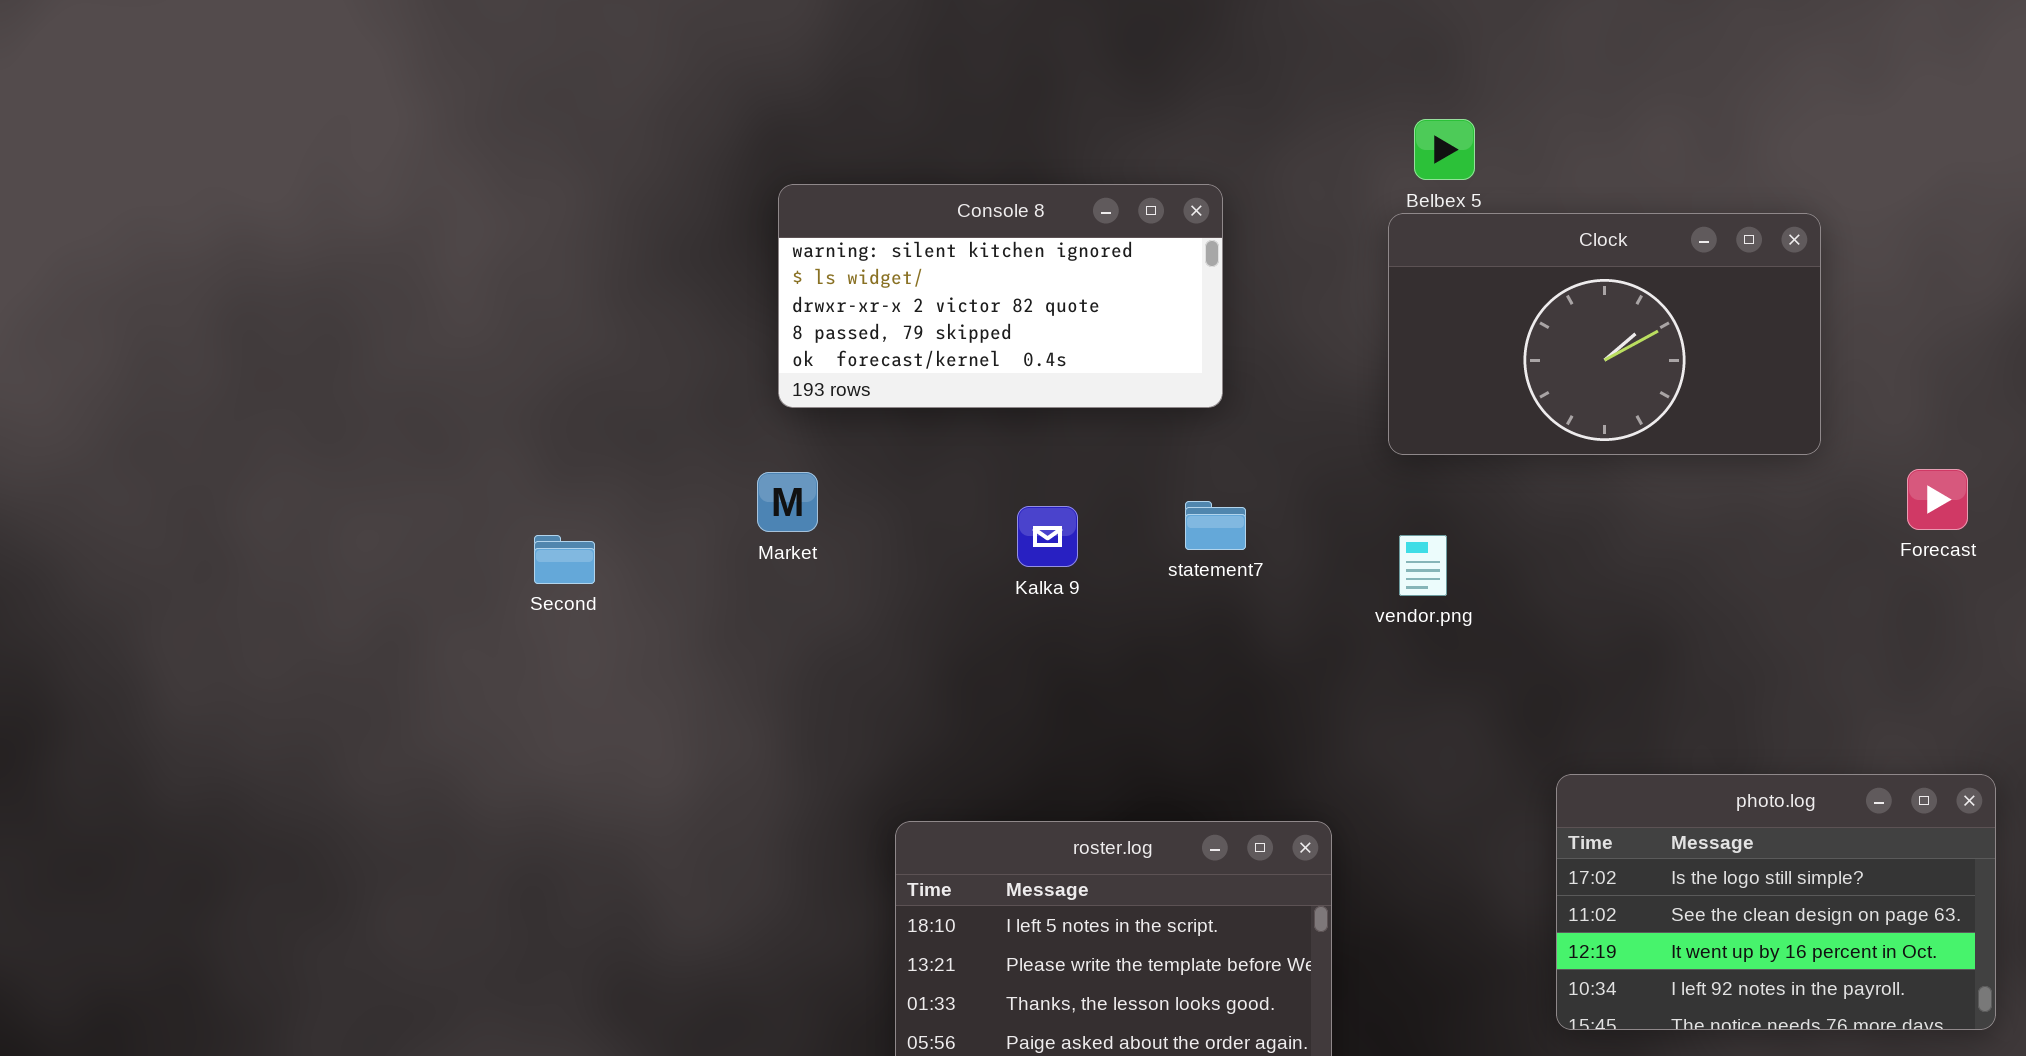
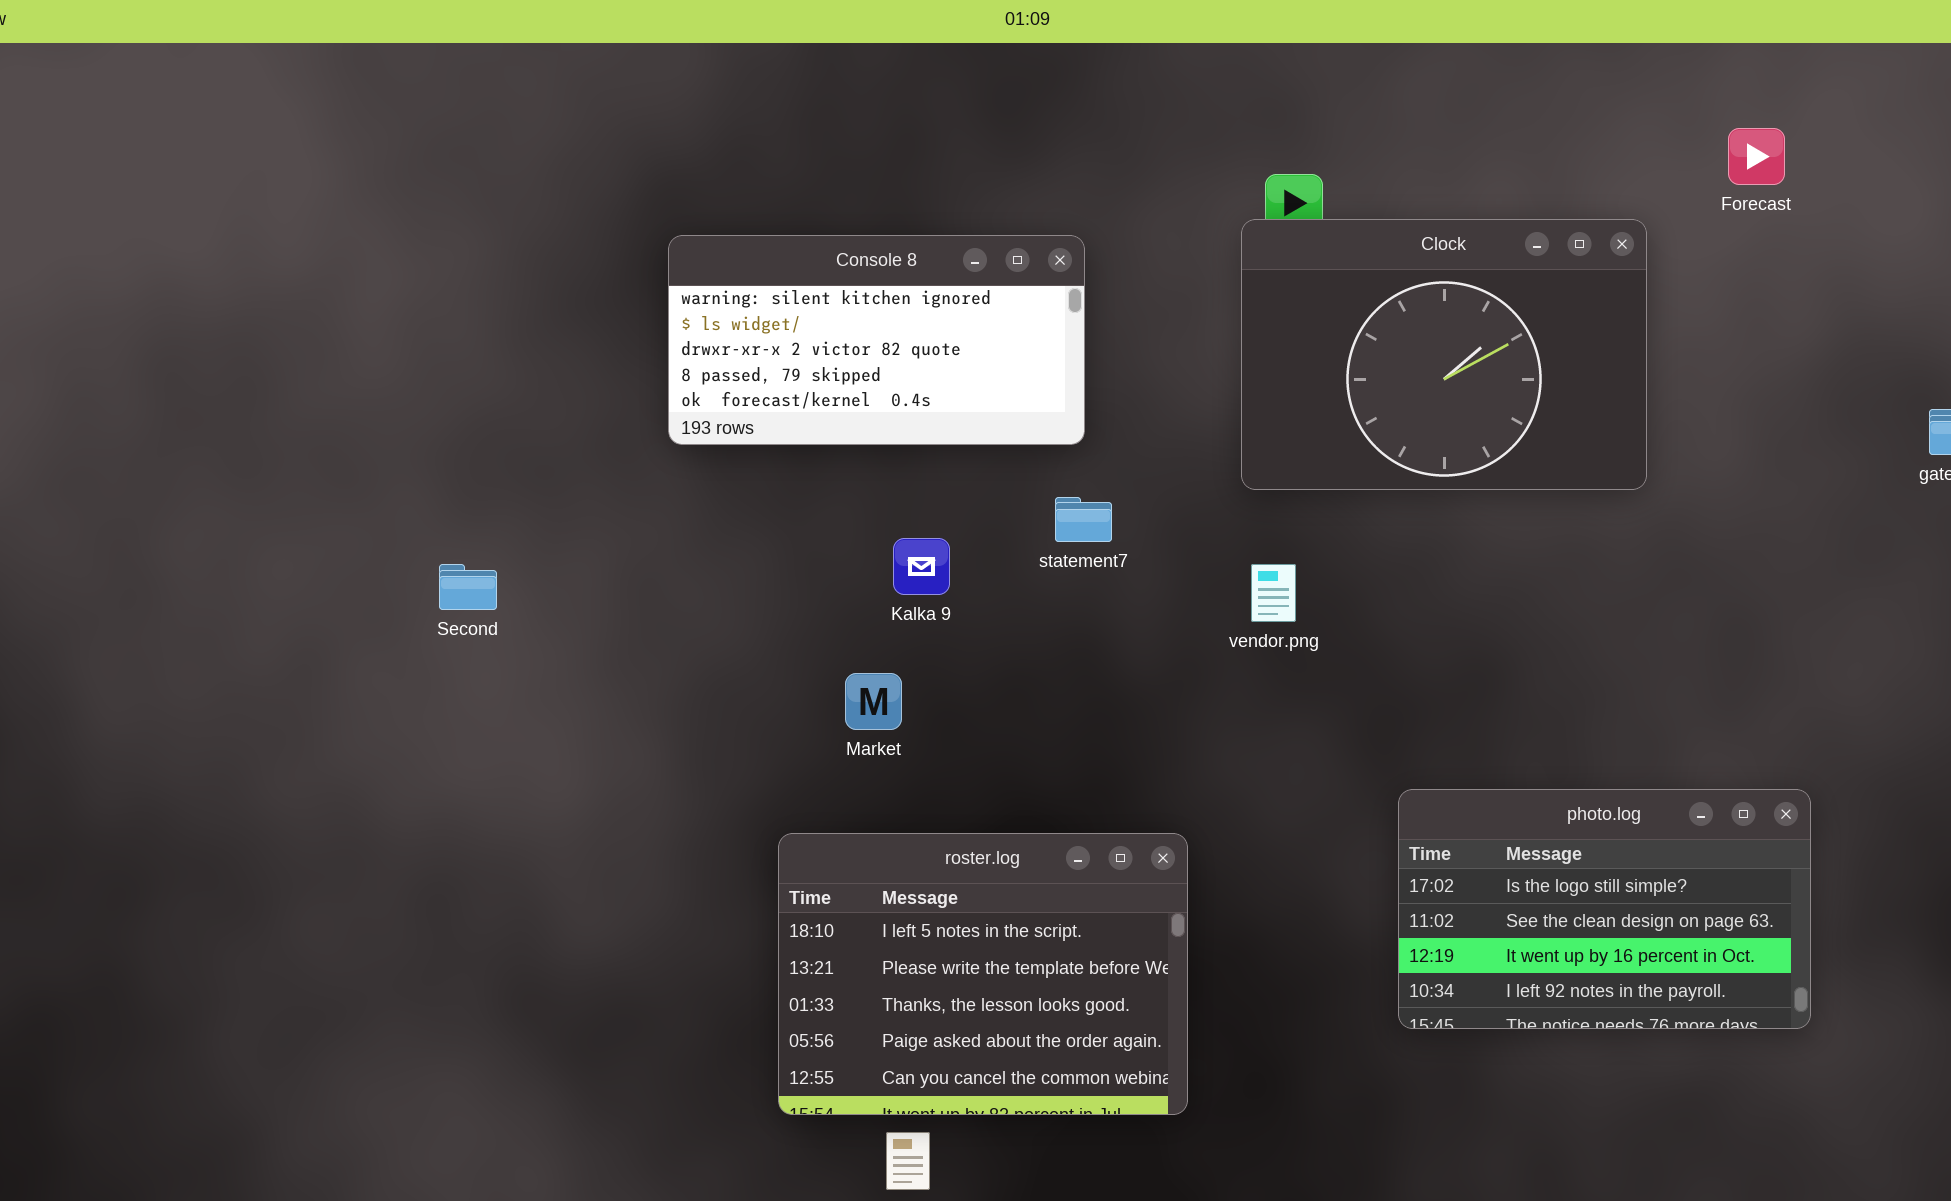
Clock: [1388,213,1821,455] -> [1241,219,1647,490], resized
Forecast: [1907,469,1968,530] -> [1728,128,1785,185], moved
Market: [757,472,818,532] -> [845,673,902,730], moved
statement7: [1185,501,1246,550] -> [1055,497,1112,542], moved

